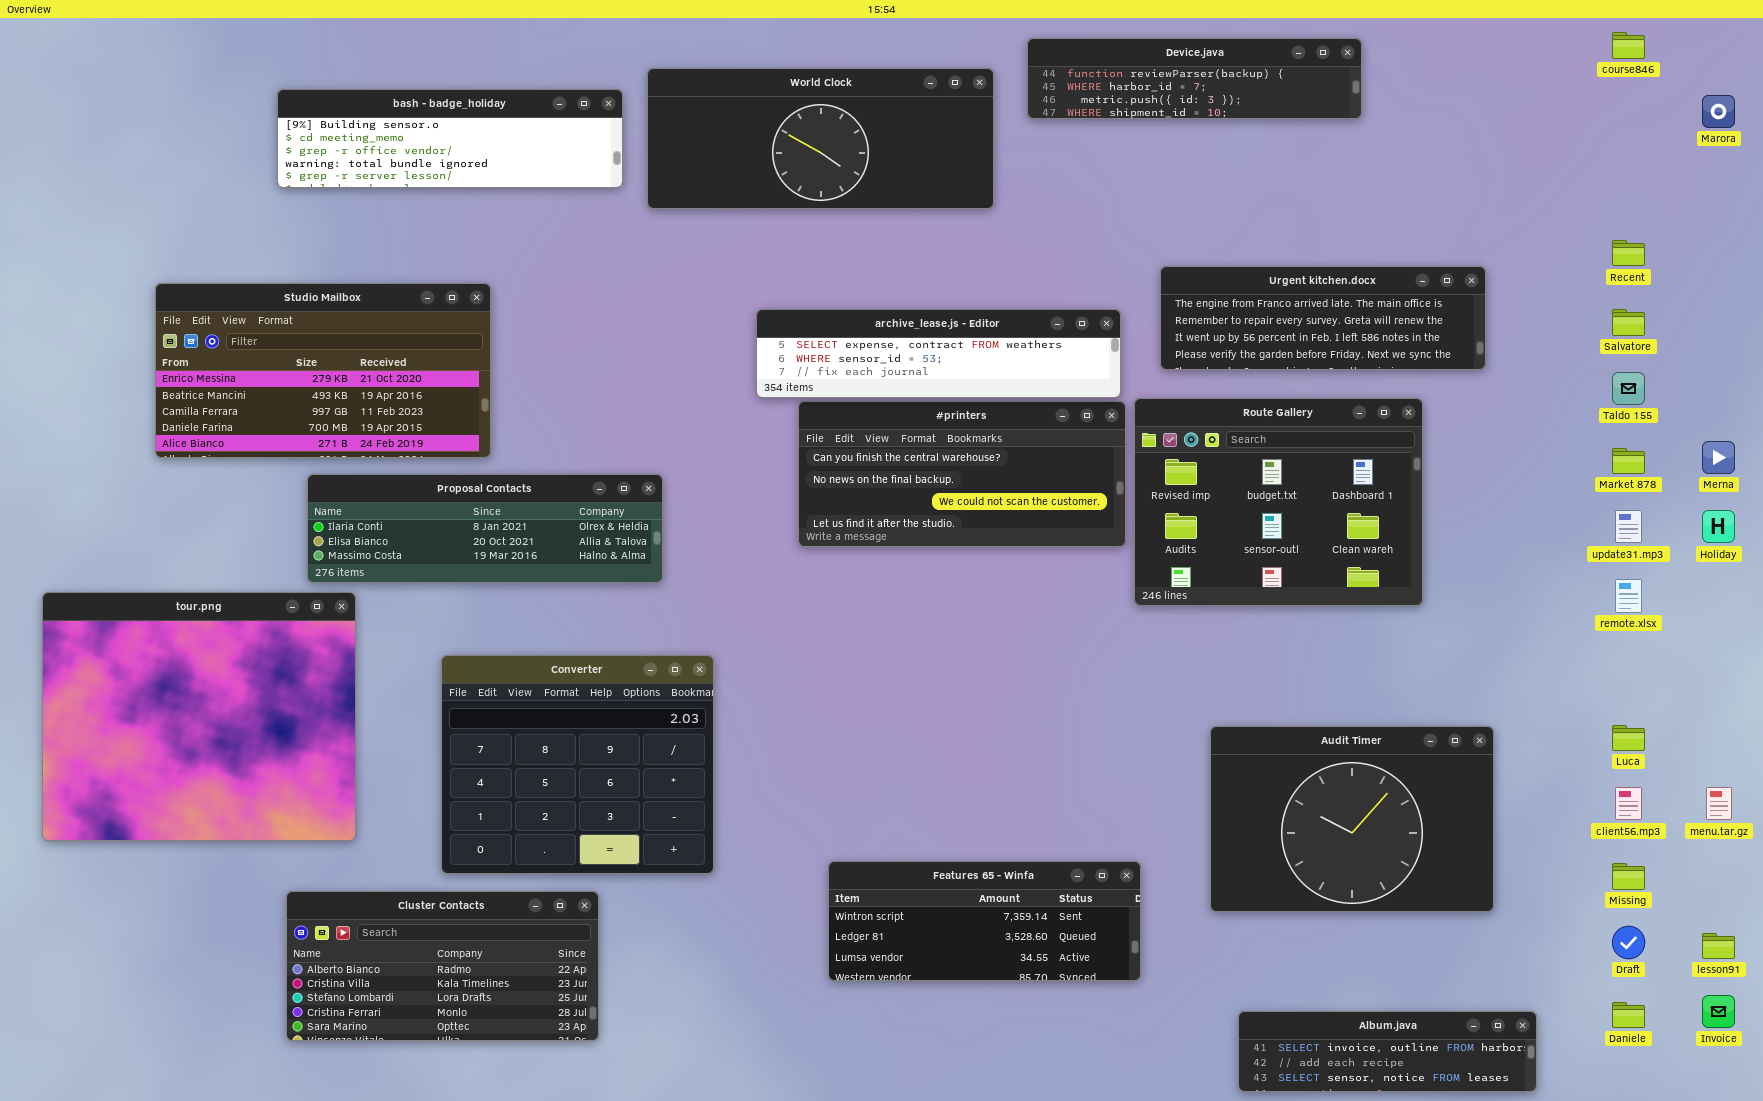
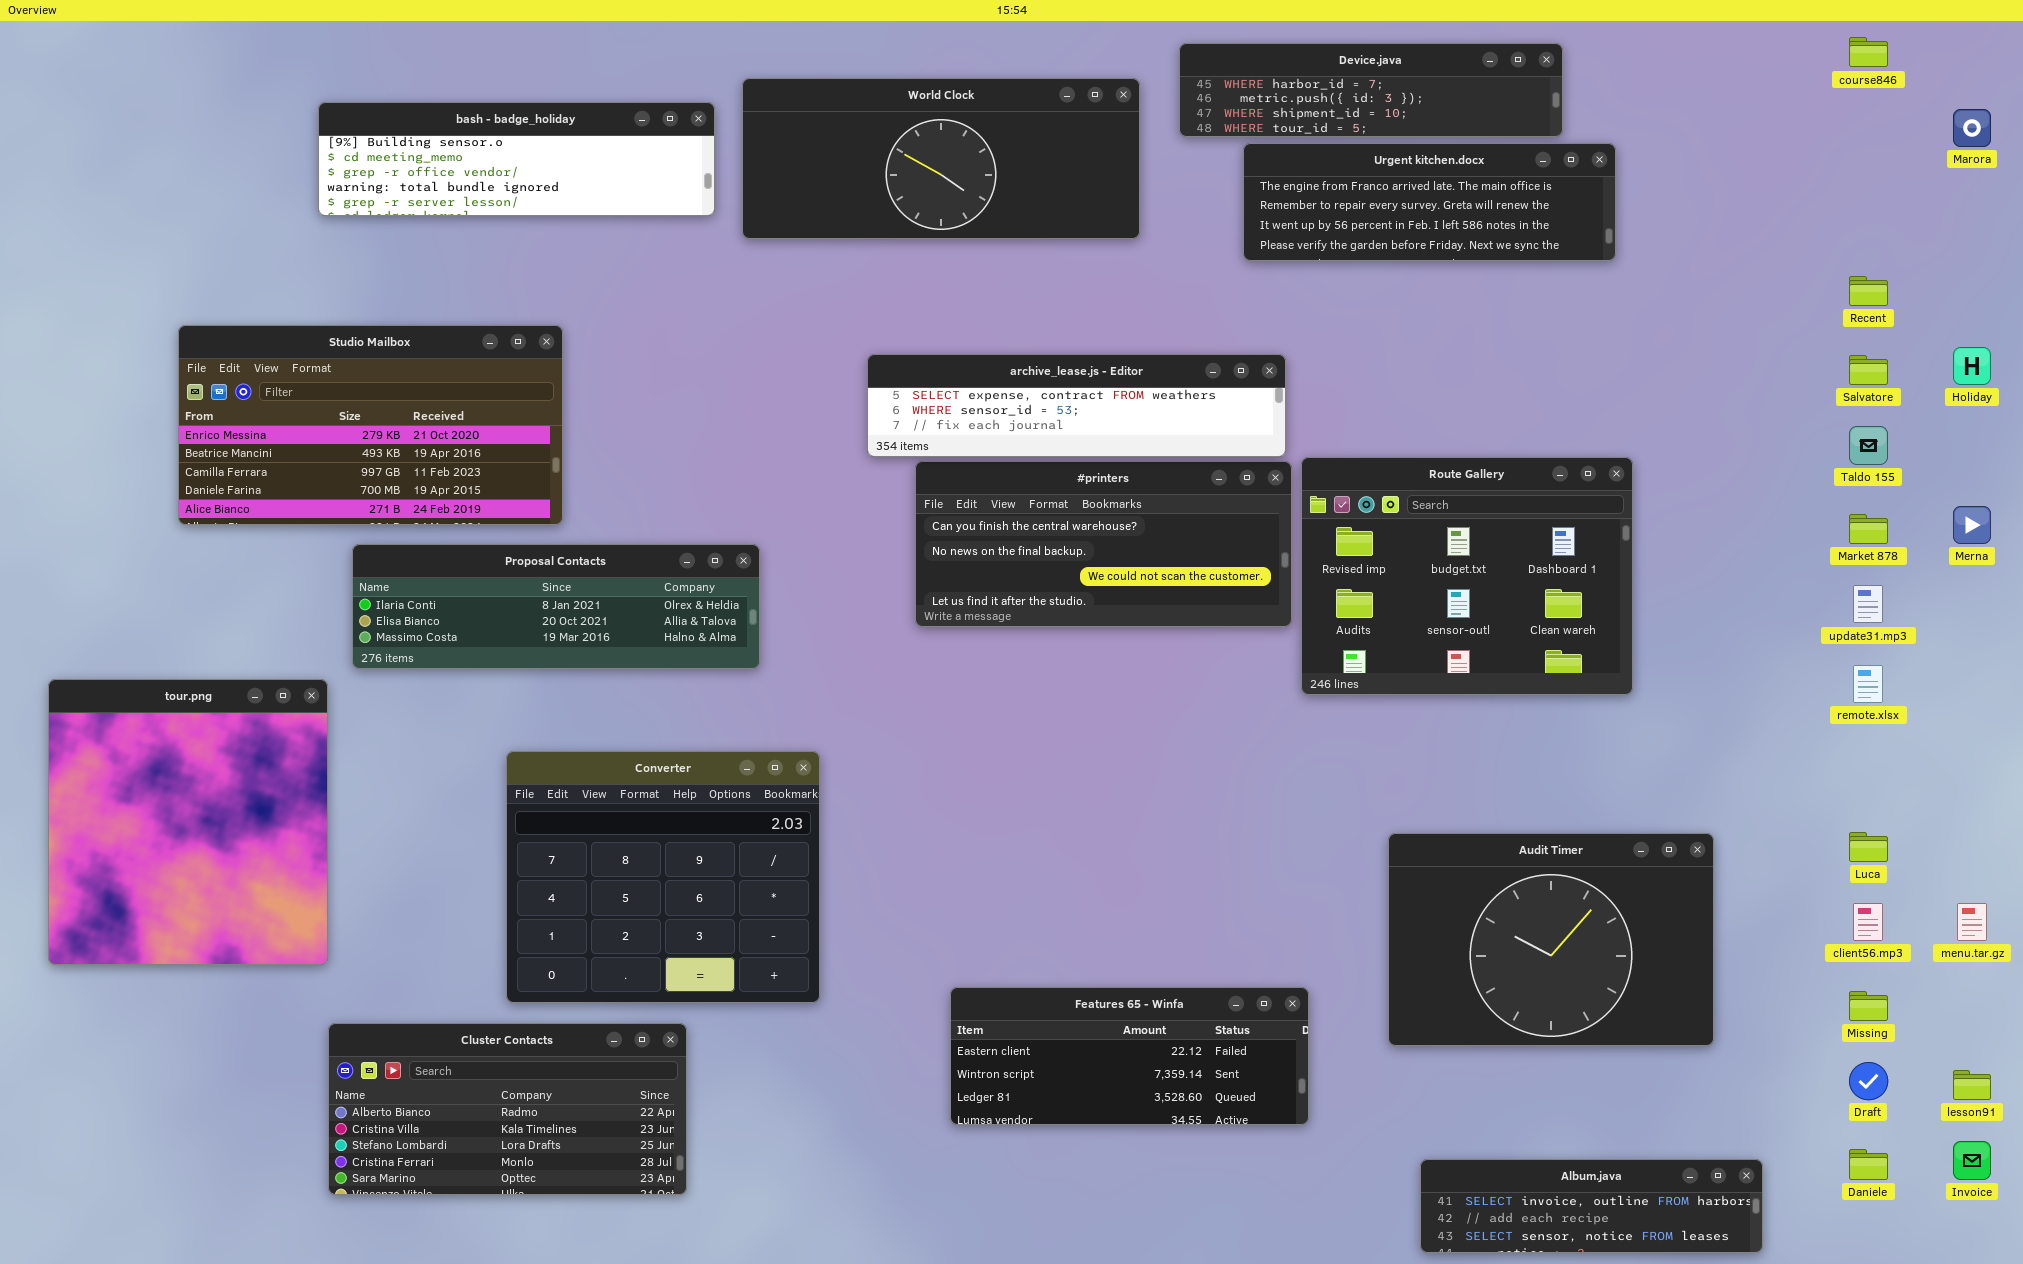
Device.java: [1027,38,1362,119] -> [1179,43,1563,137], scrolled down 1 row
Urgent kitchen.docx: [1160,266,1486,370] -> [1243,143,1616,261], moved
Holiday: [1702,510,1735,543] -> [1953,347,1991,385], moved
tour.png: [42,592,356,841] -> [48,679,328,965], resized
Features 65 - Winfa: [828,861,1141,981] -> [950,987,1309,1125], scrolled up 1 row

